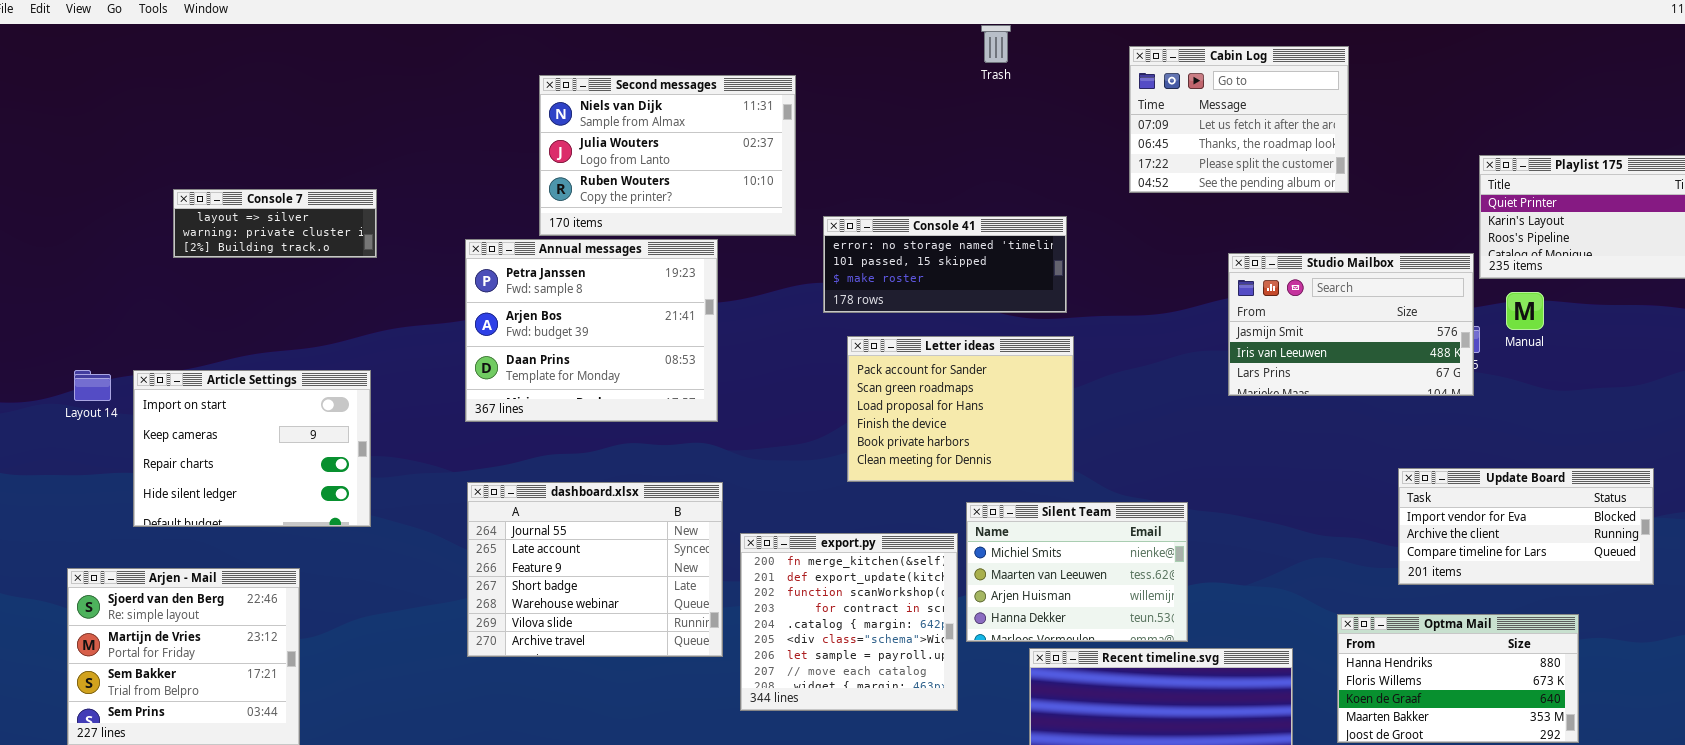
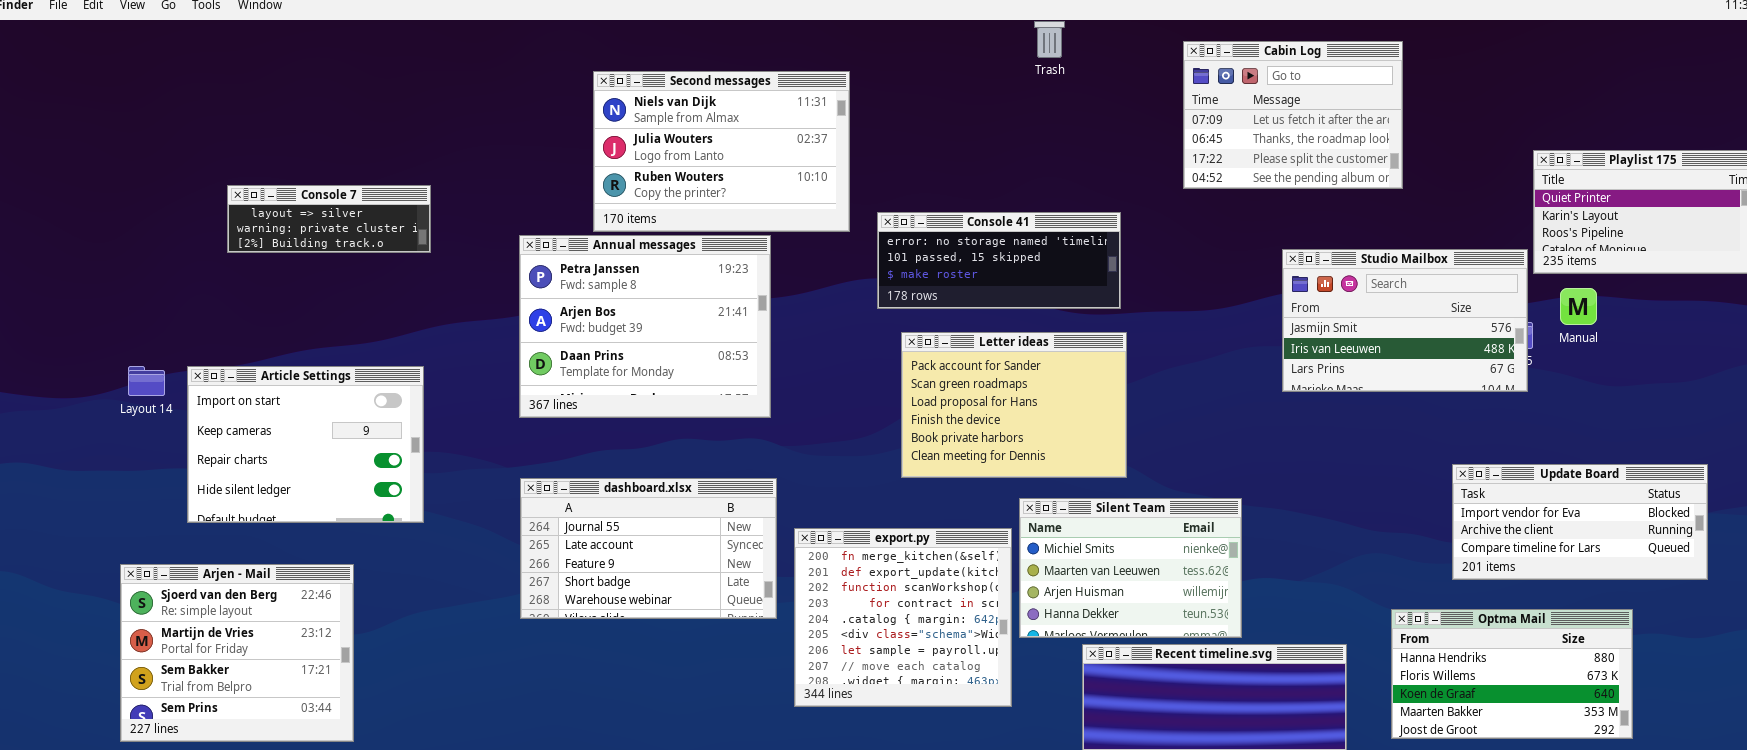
dashboard.xlsx: [467,482,723,657] -> [520,478,777,619], resized

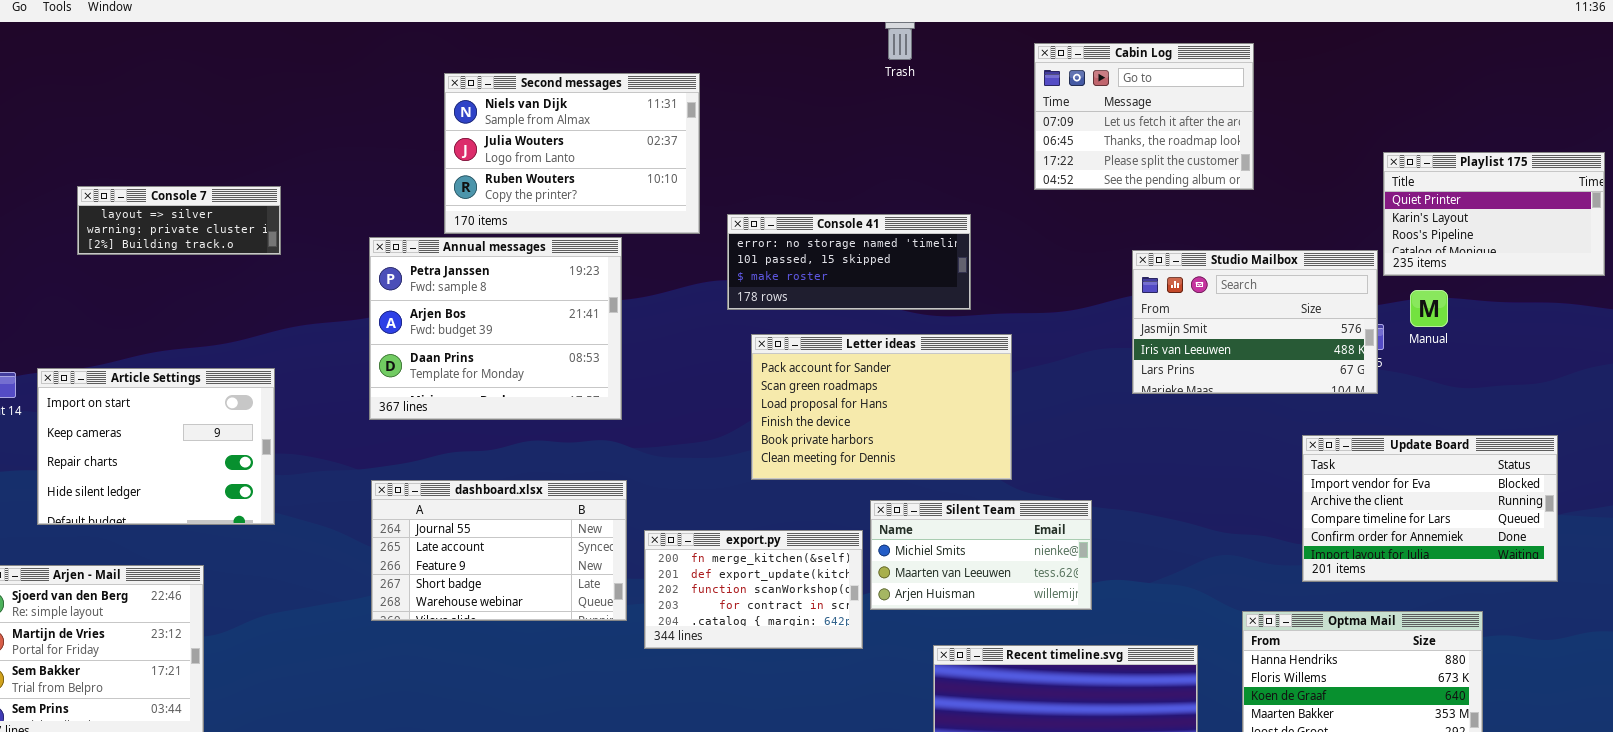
Letter ideas: [901,332,1127,478] -> [751,334,1012,480], resized
Update Board: [1452,464,1708,580] -> [1302,435,1558,582], resized
Silent Team: [1019,498,1242,638] -> [870,500,1092,610], resized
export.py: [794,528,1012,707] -> [644,530,863,649], resized

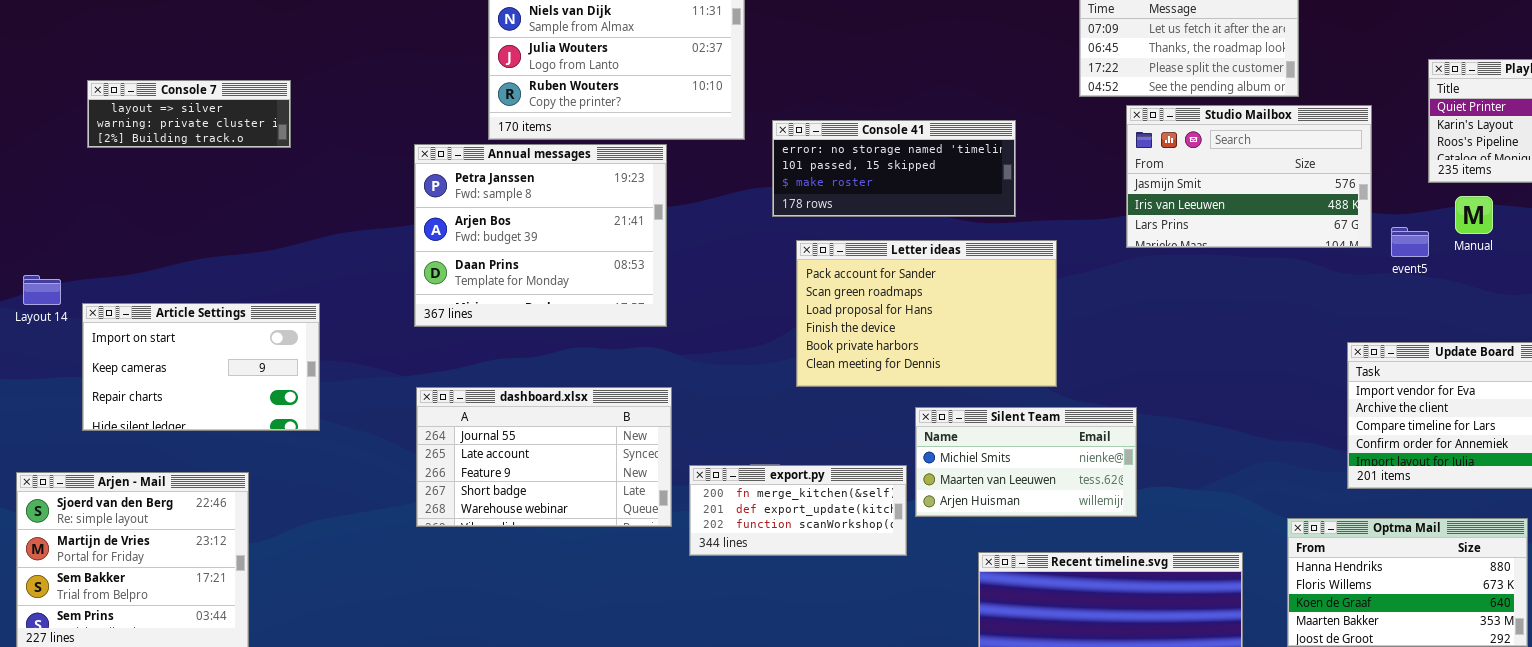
Console 7: [77,186,281,255] -> [87,80,291,148], moved
Studio Mailbox: [1132,250,1378,394] -> [1126,105,1372,248], moved
Article Settings: [37,368,275,525] -> [82,303,320,431], resized
export.py: [644,530,863,649] -> [689,465,907,556], resized

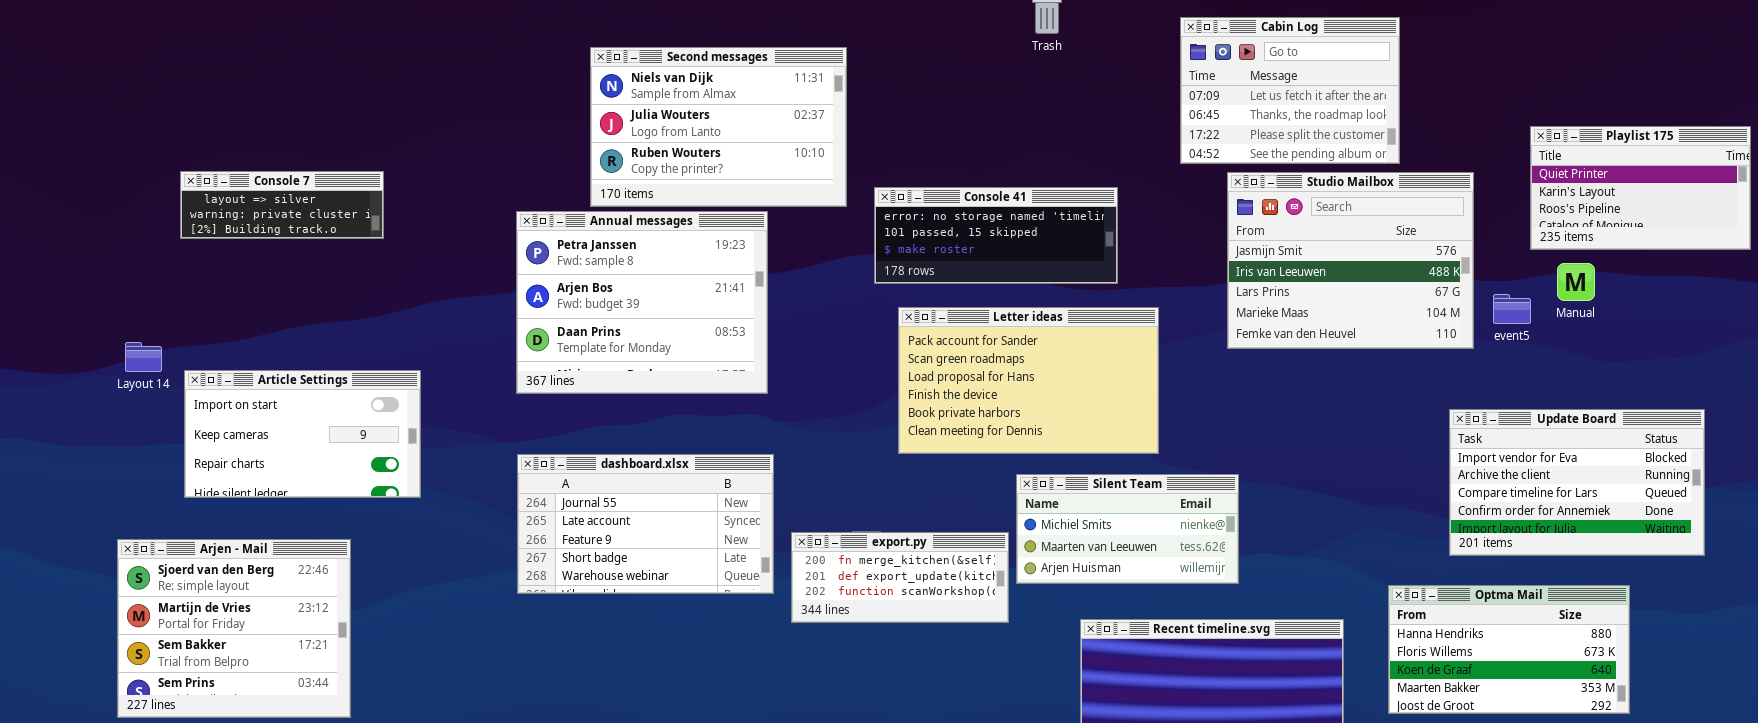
Console 7: [87,80,291,148] -> [180,171,384,239], moved
Studio Mailbox: [1126,105,1372,248] -> [1227,172,1474,349], resized

